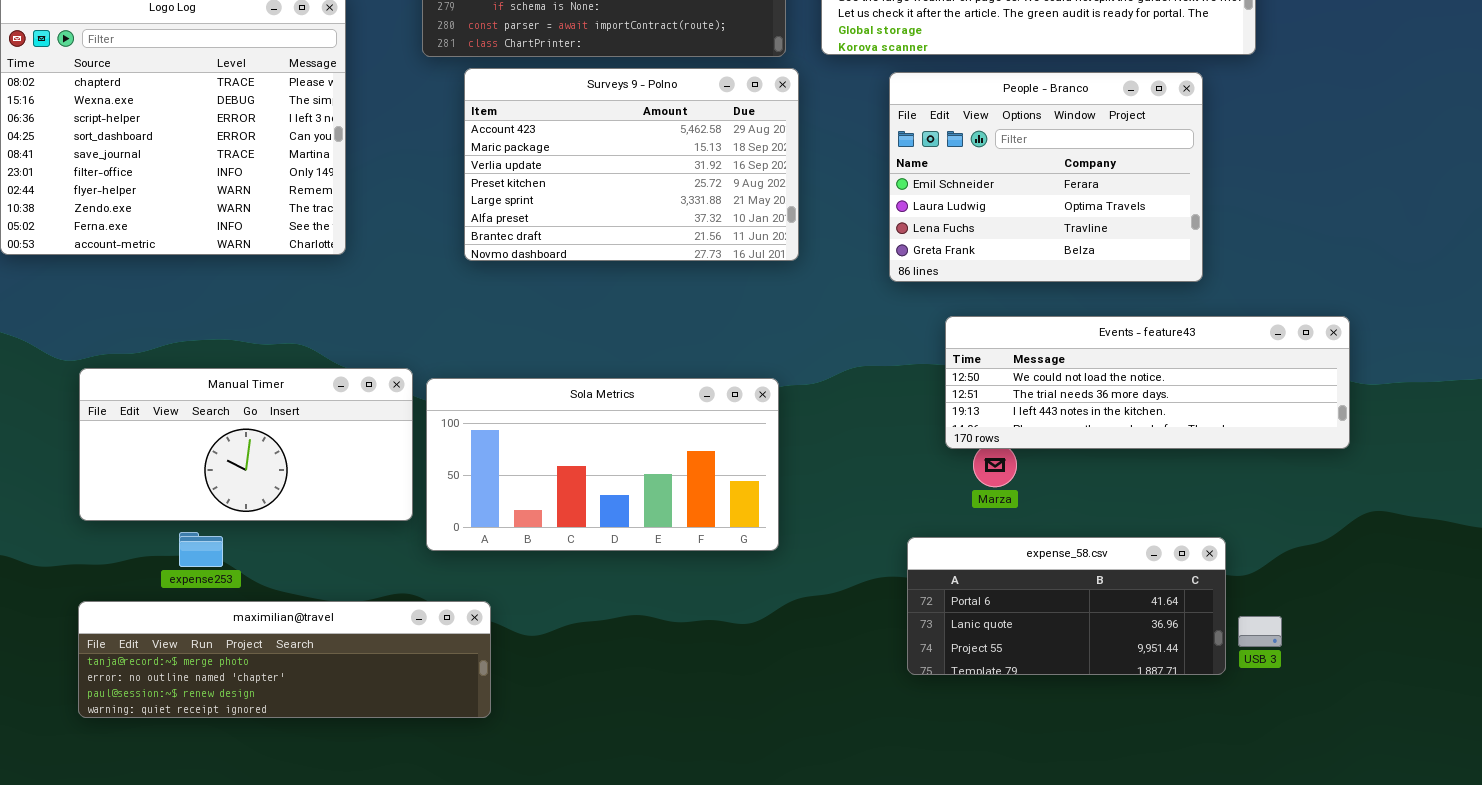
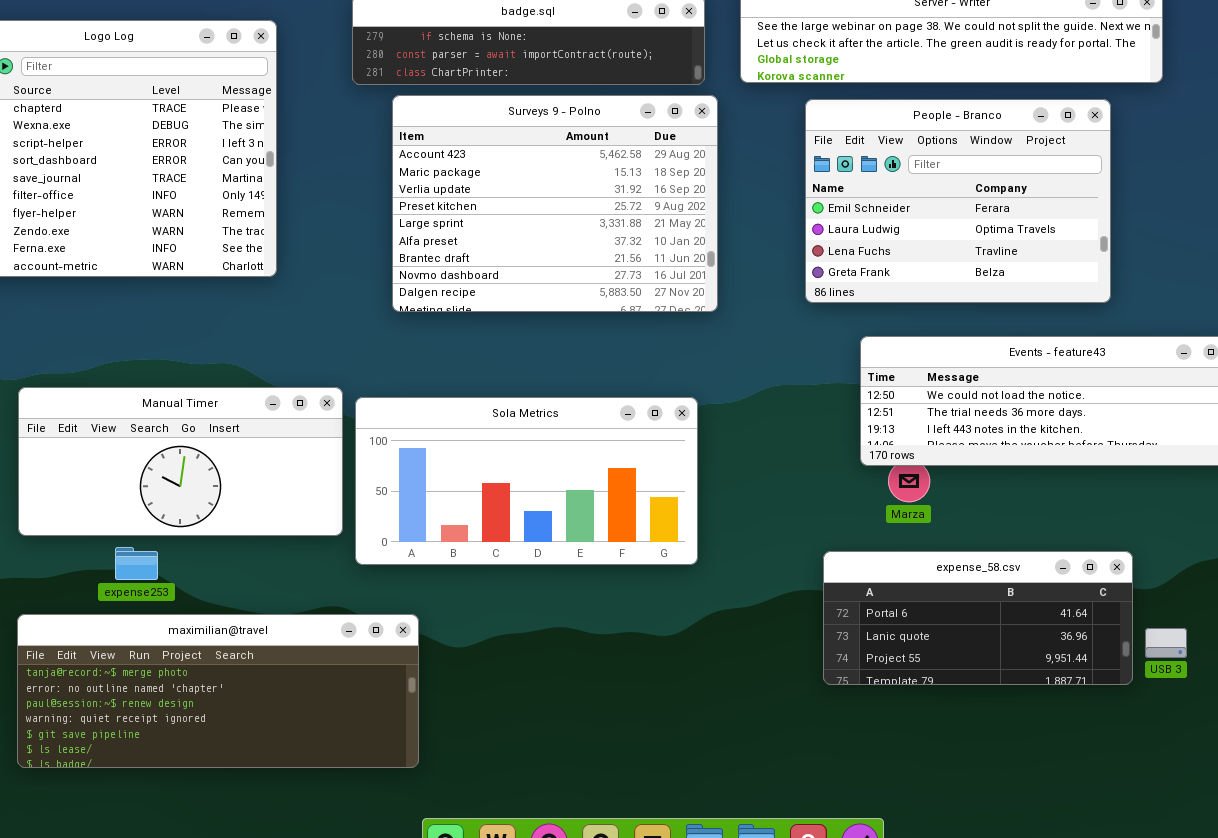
Surveys 9 - Polno: [464,68,799,261] -> [392,95,718,312], resized
maximilian@travel: [78,601,491,718] -> [17,614,419,768], resized

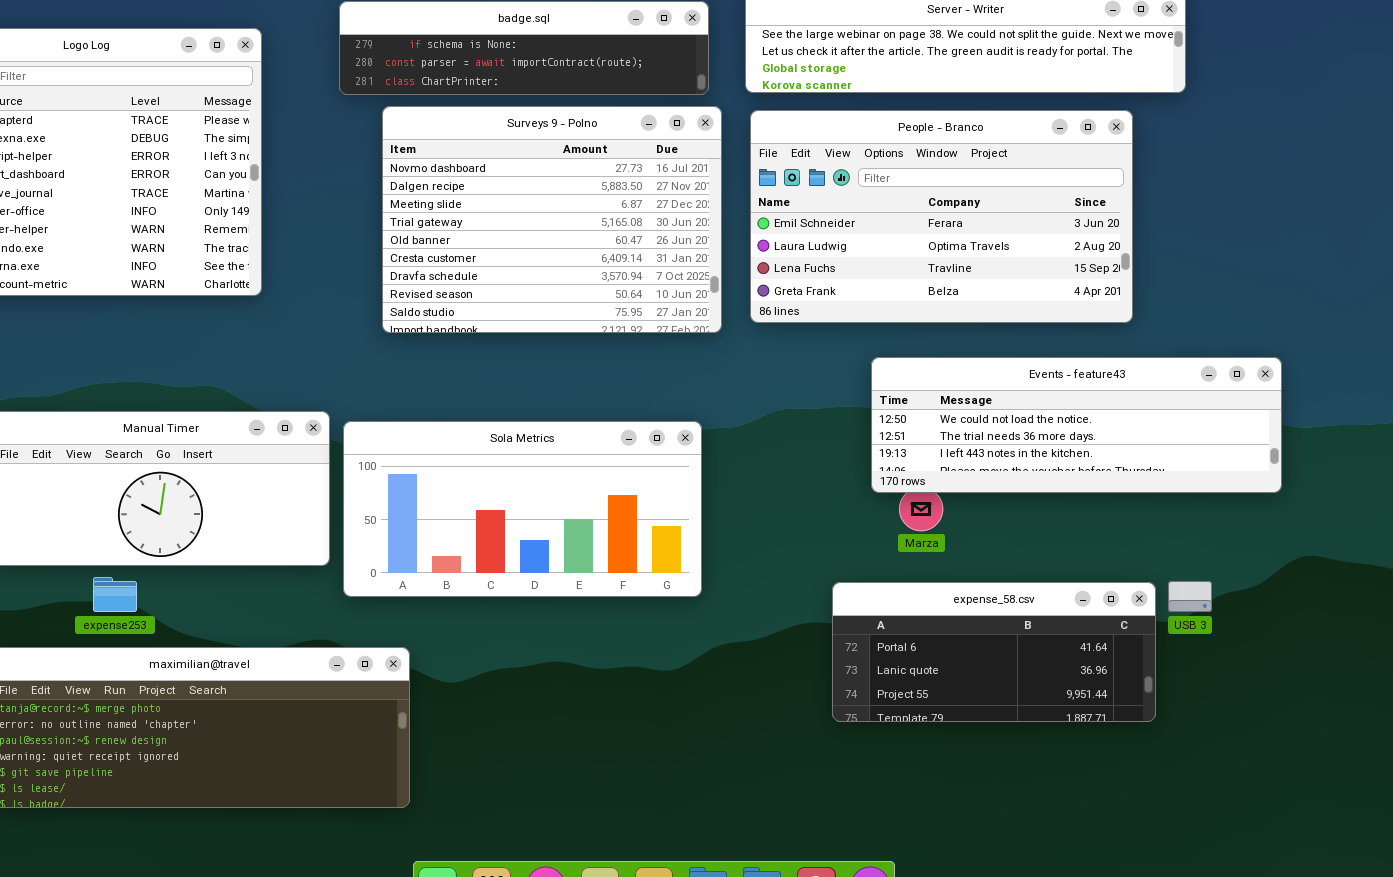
Surveys 9 - Polno: [392,95,718,312] -> [382,106,722,333], scrolled down 7 rows
People - Branco: [805,99,1111,303] -> [750,110,1133,323], resized
USB 3: [1145,628,1187,658] -> [1168,581,1212,612], moved

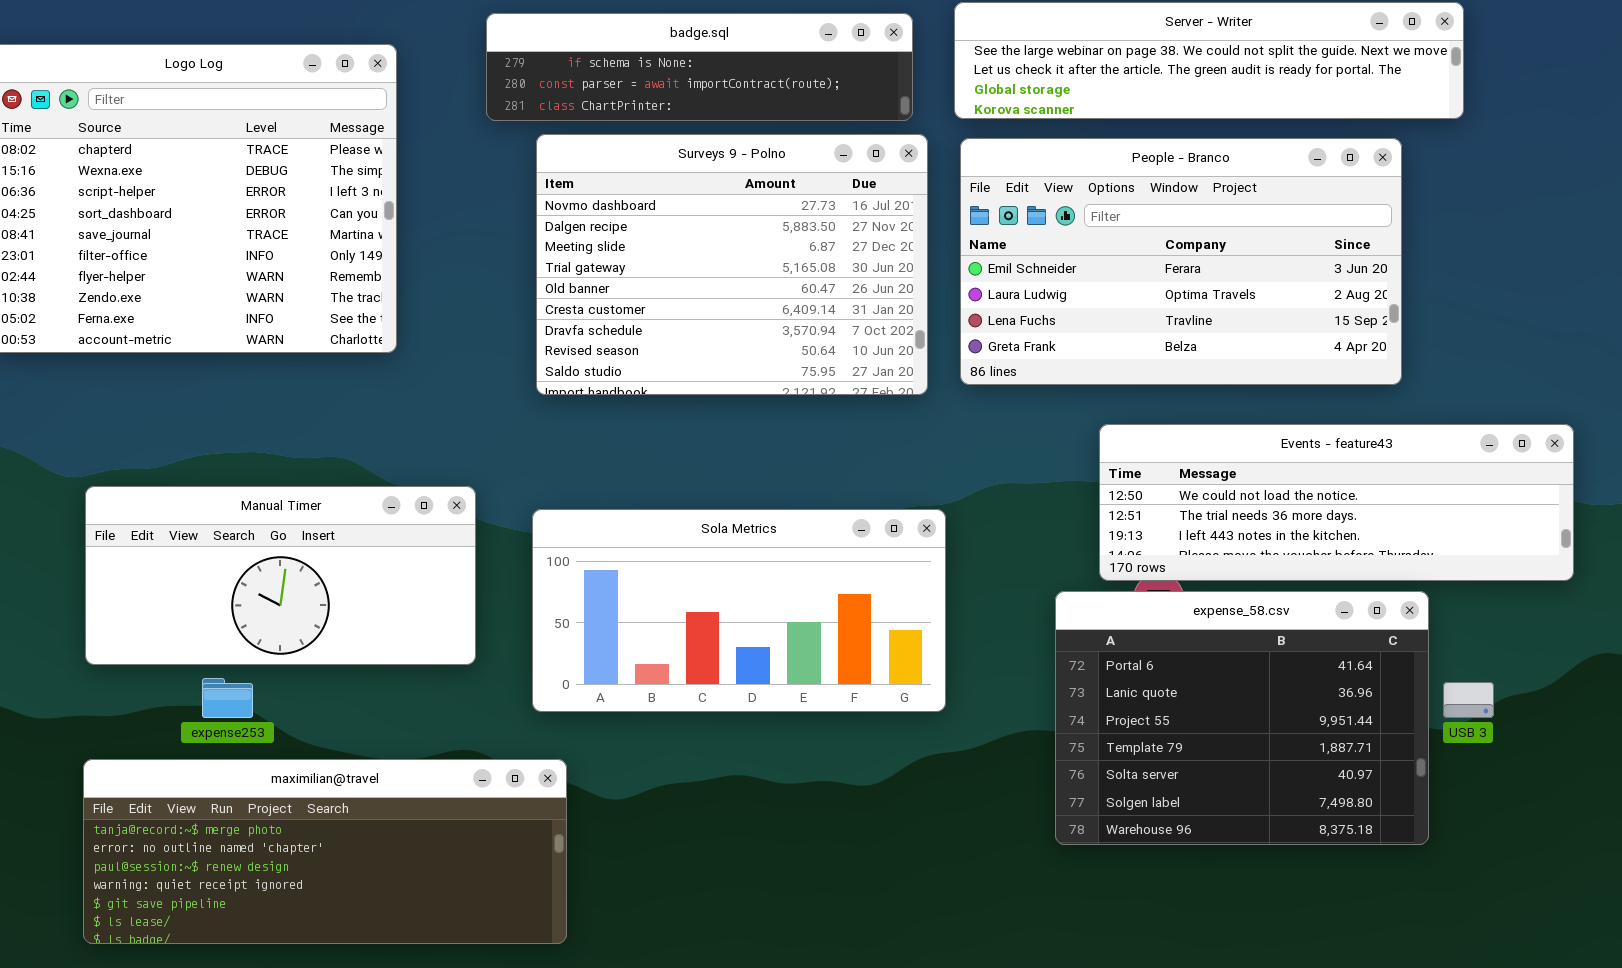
Sola Metrics: [343,421,702,597] -> [532,509,946,712], moved
expense_58.csv: [832,582,1156,722] -> [1055,591,1429,845], resized

